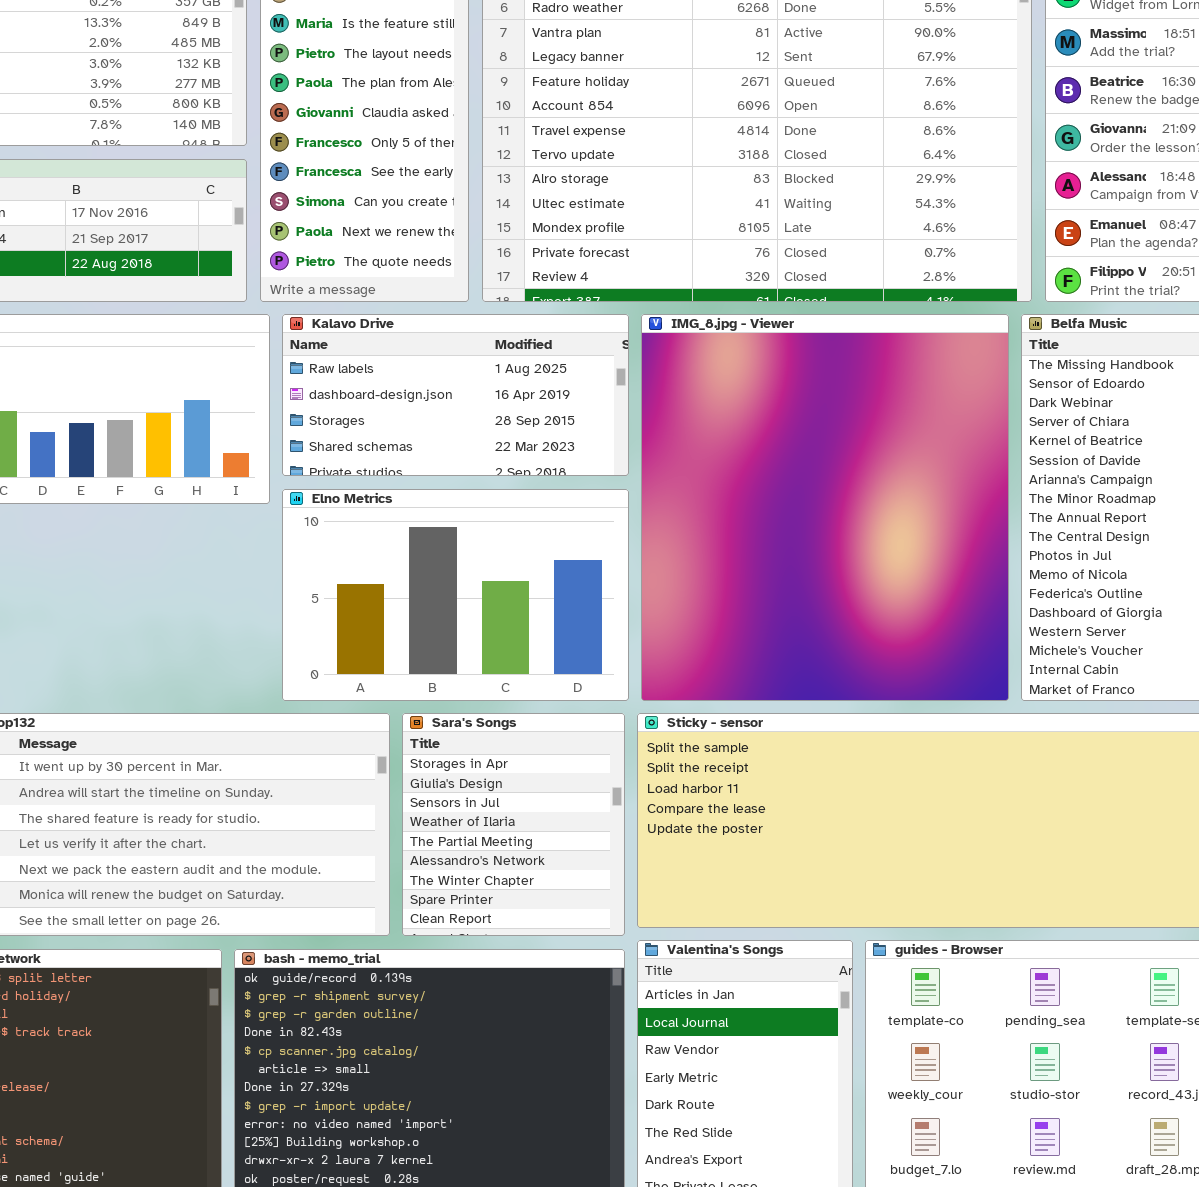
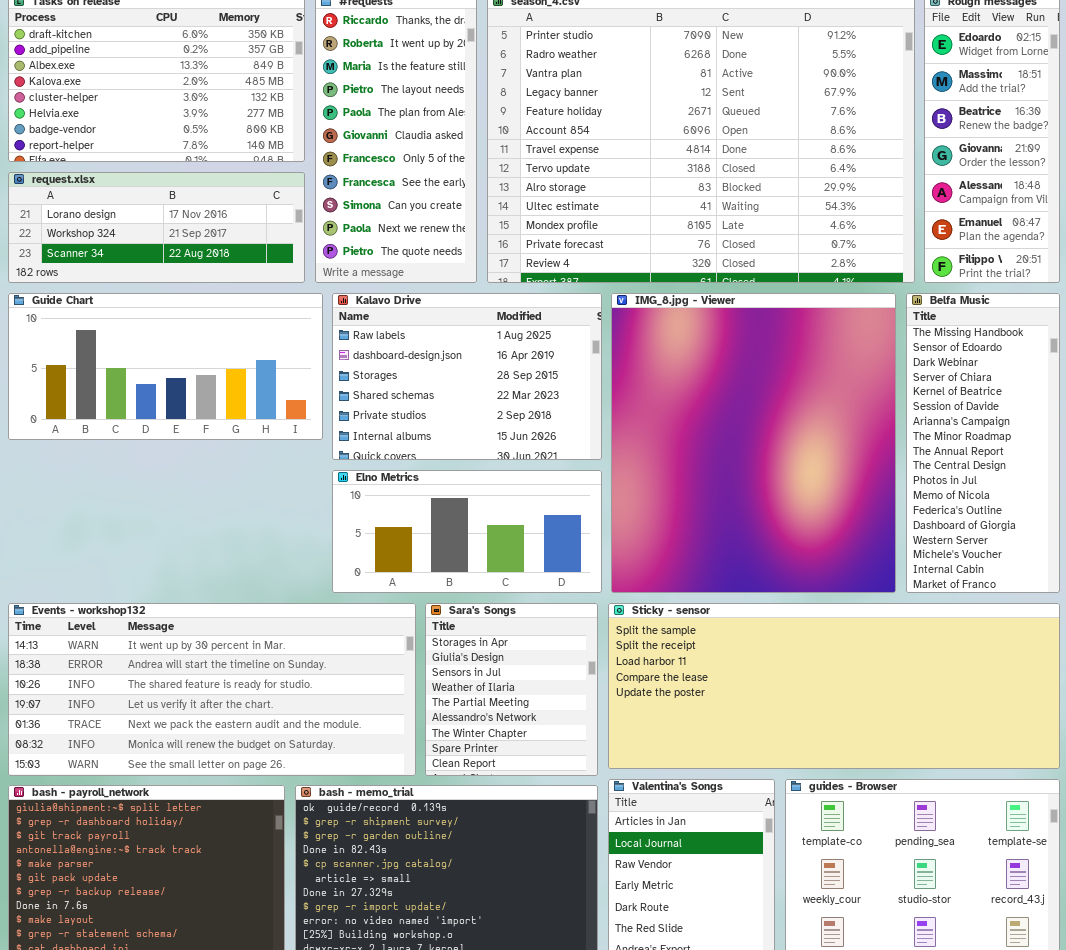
Kalavo Drive: [282,314,629,476] -> [332,293,602,460], resized
Elno Metrics: [282,489,629,701] -> [332,470,602,593], resized

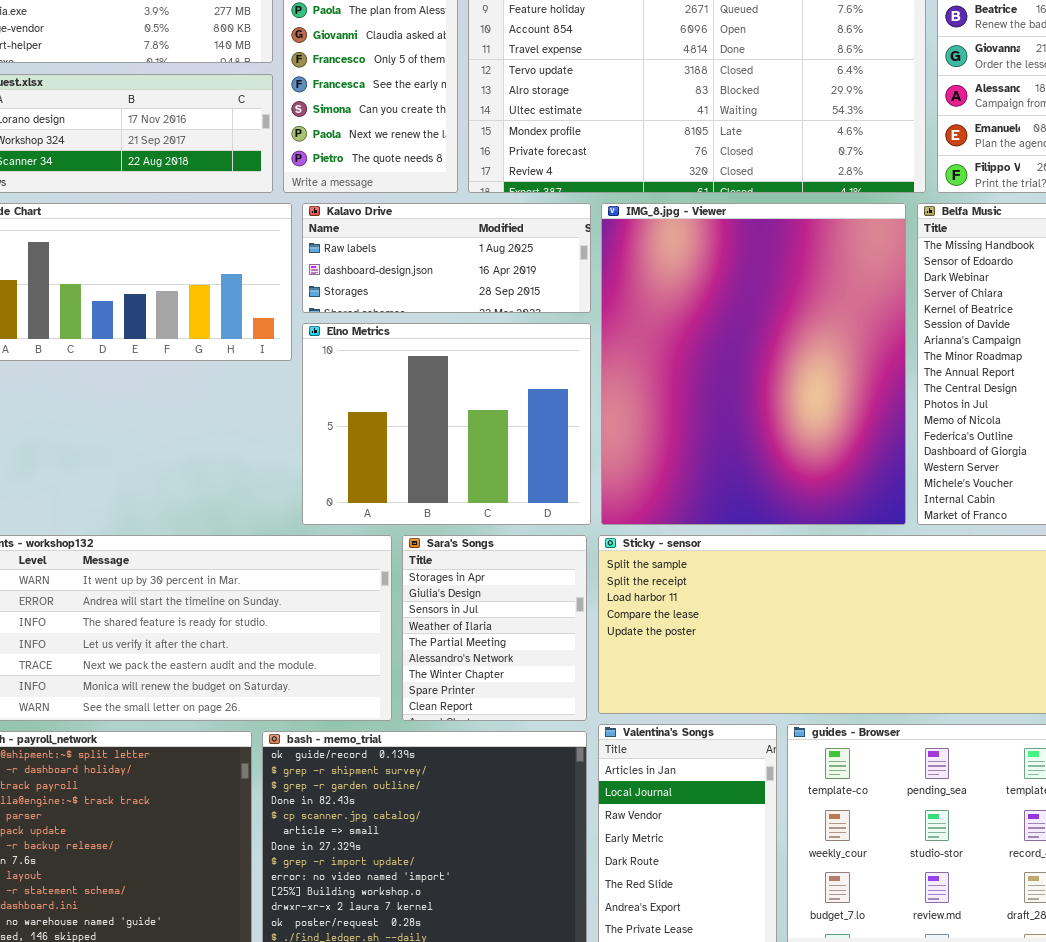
Kalavo Drive: [332,293,602,460] -> [302,203,591,313], resized
Elno Metrics: [332,470,602,593] -> [302,323,591,525], resized

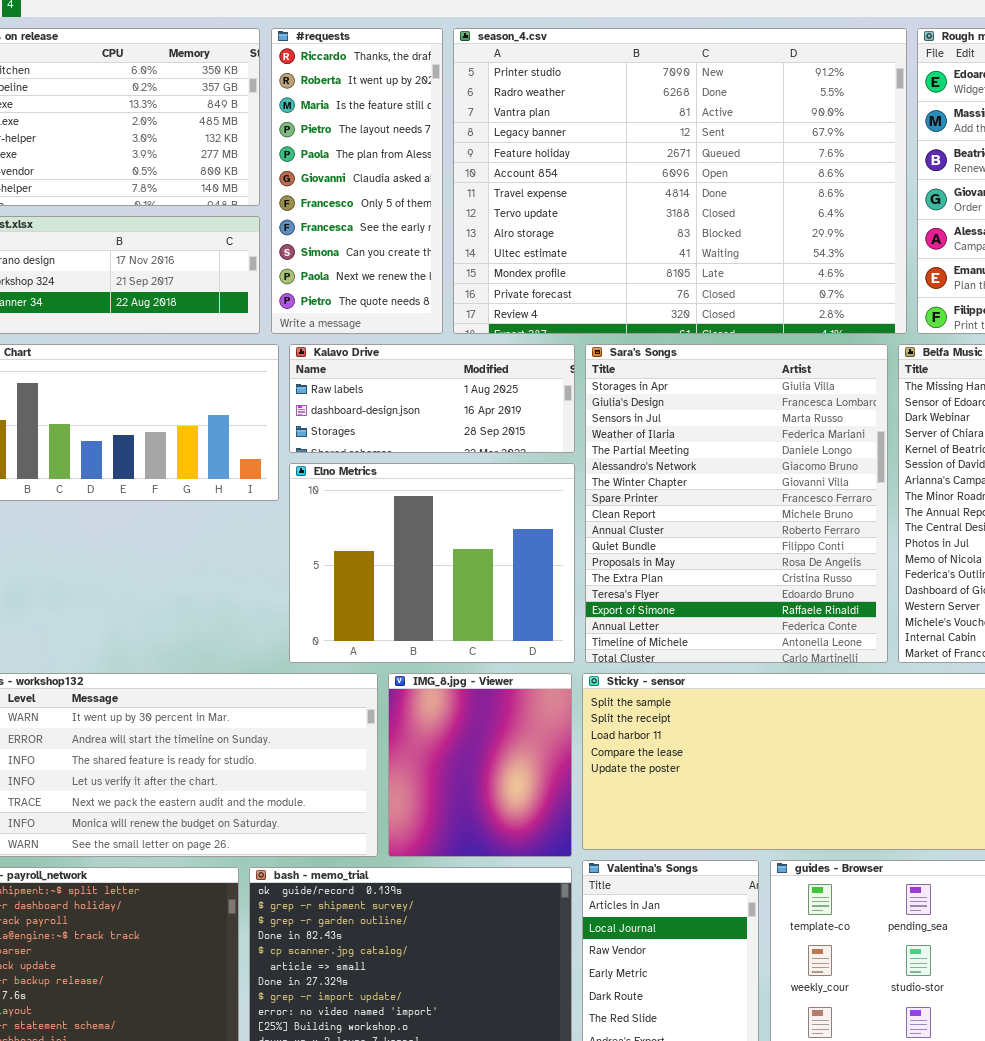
IMG_8.jpg - Viewer: [601,203,906,525] -> [388,673,572,857], moved, resized
Sara's Songs: [402,535,587,721] -> [585,344,888,663], moved, resized

